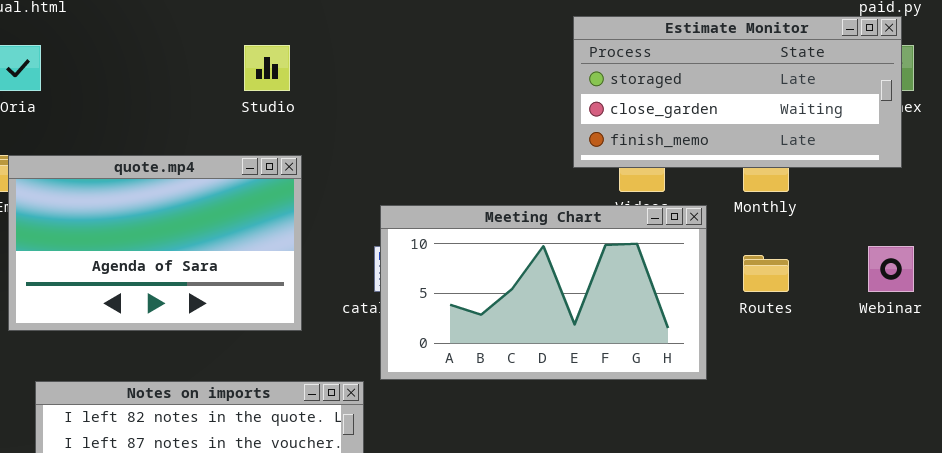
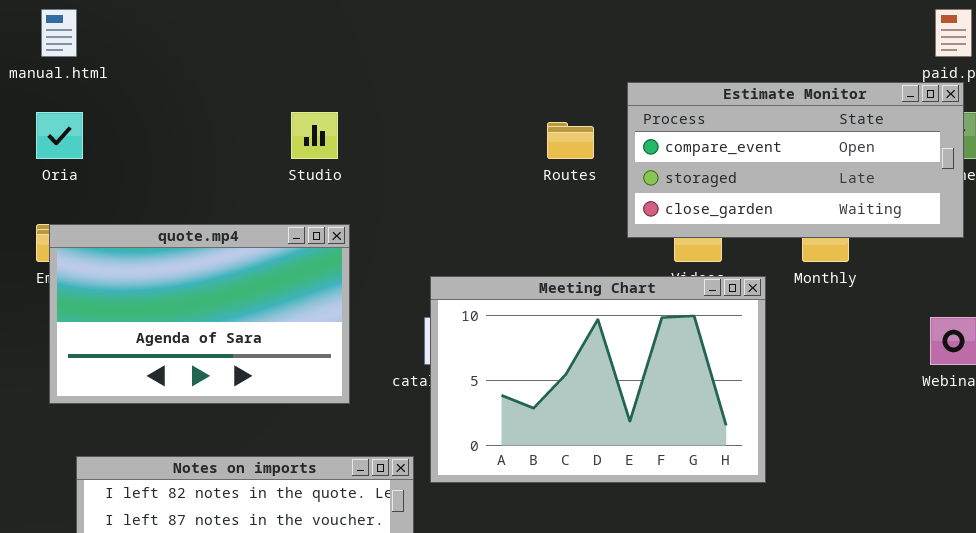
Estimate Monitor: [573,16,902,168] -> [627,82,964,238], scrolled up 1 row
Meeting Chart: [380,205,707,380] -> [430,276,766,483], resized
Routes: [743,255,789,292] -> [547,122,594,159], moved

